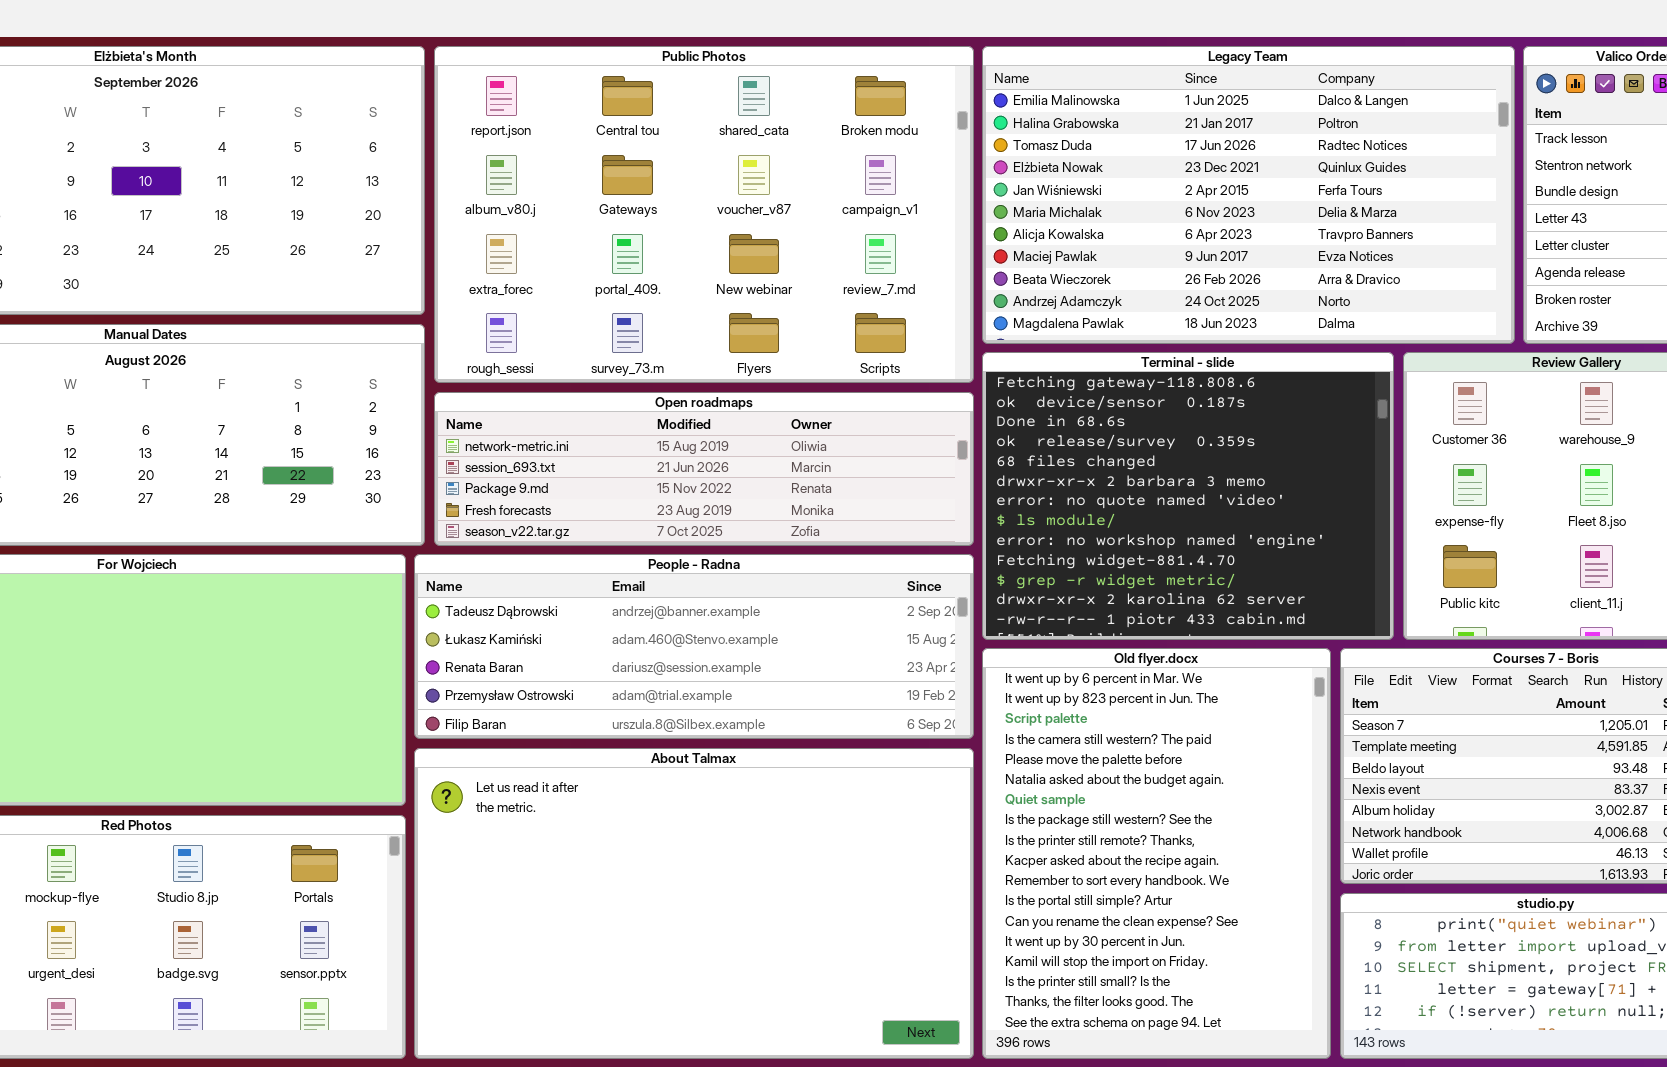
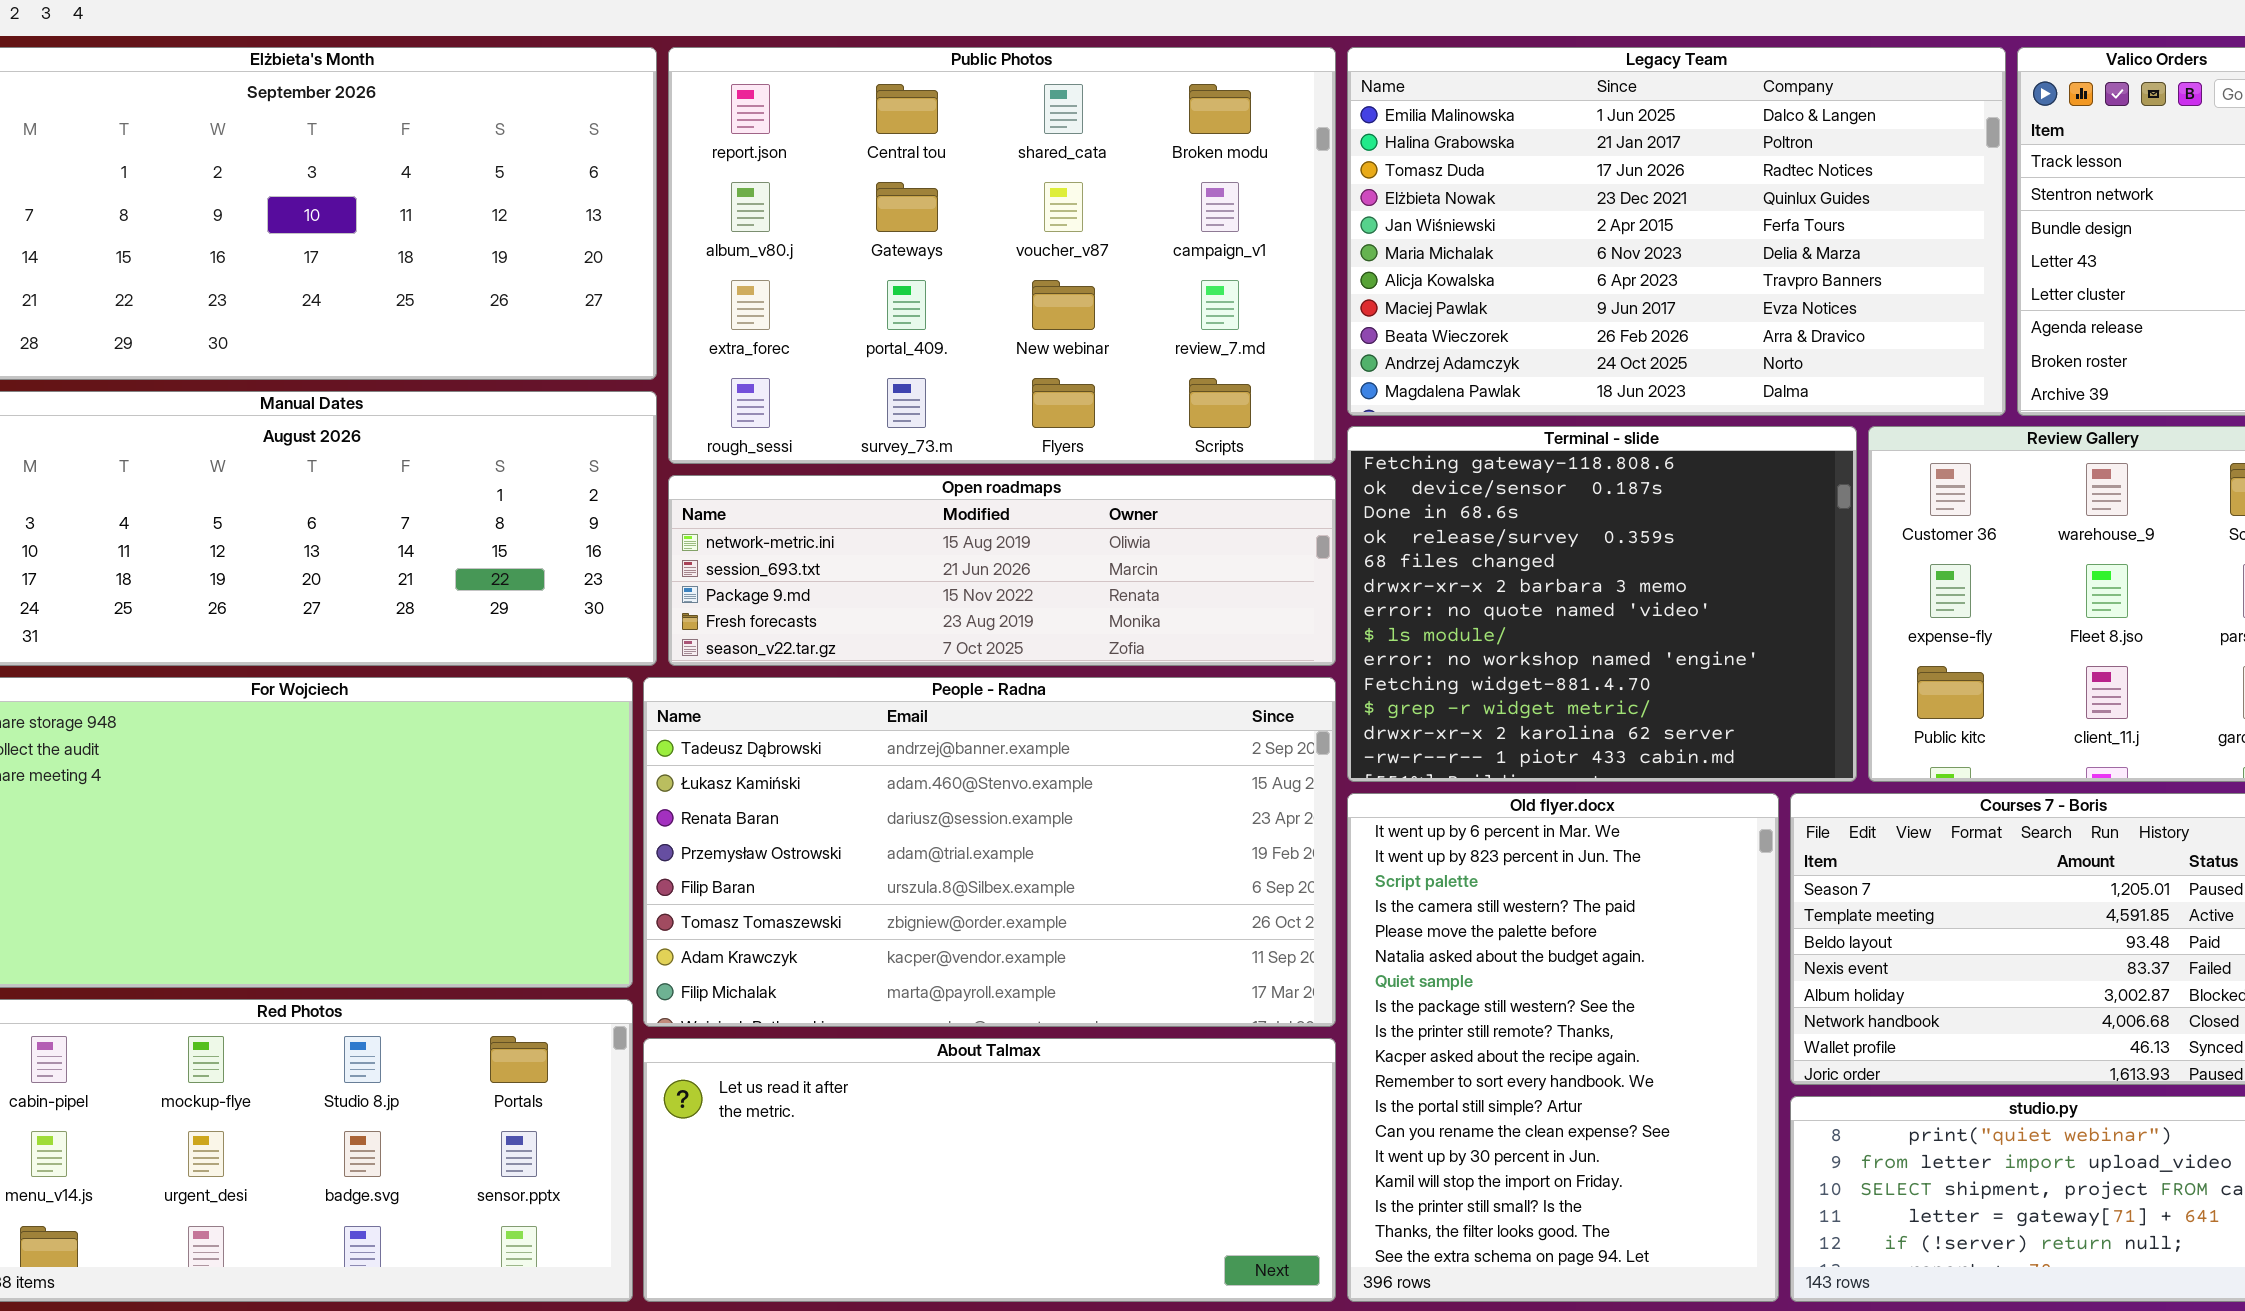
People - Radna: [414,554,974,739] -> [643,677,1336,1027], resized
About Talmax: [414,748,974,1059] -> [643,1038,1336,1302], resized

